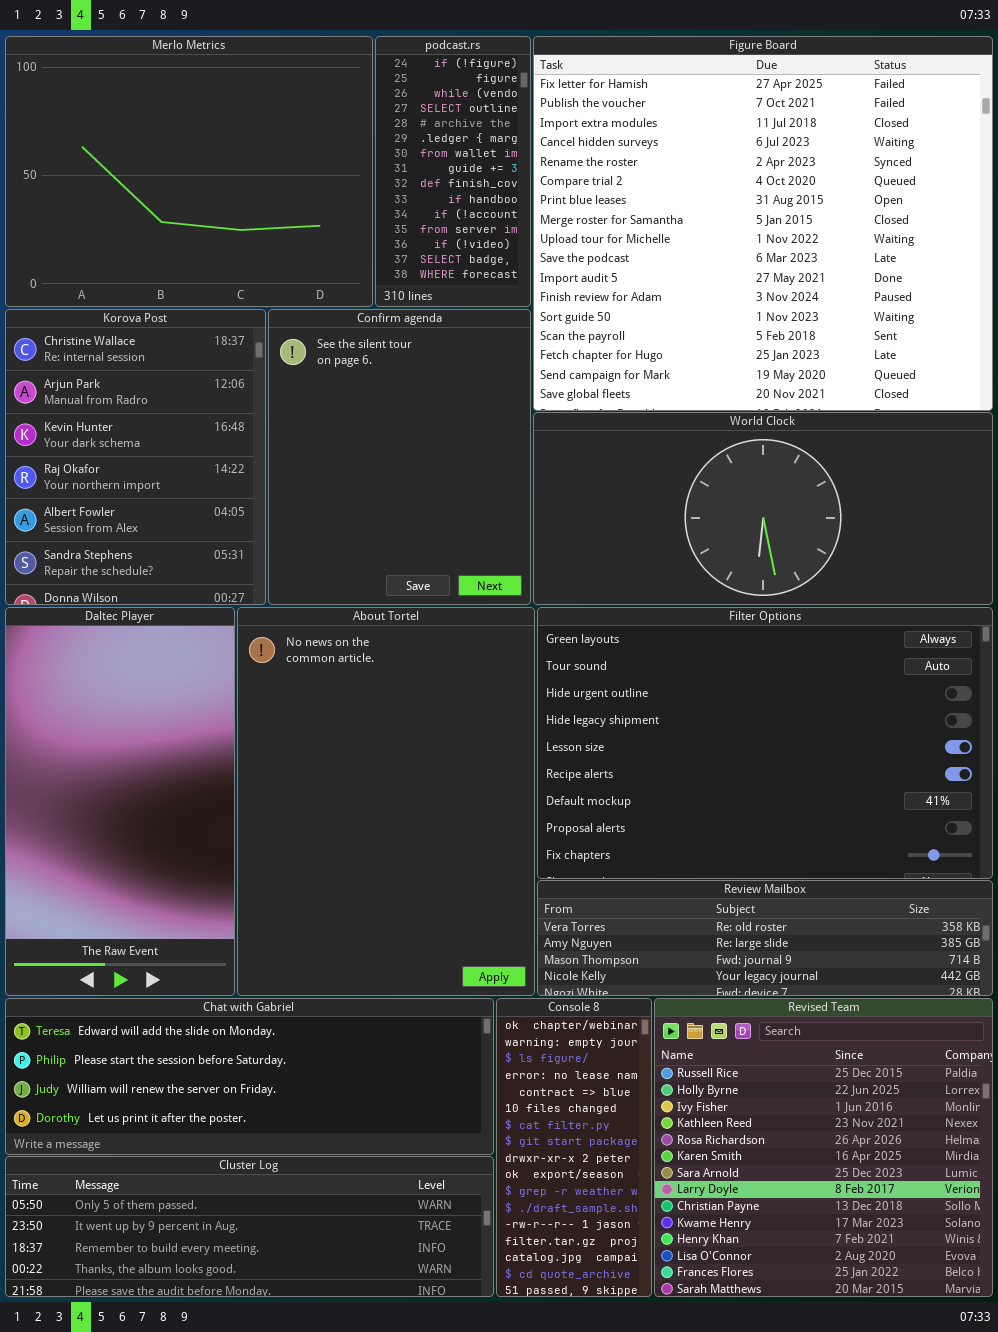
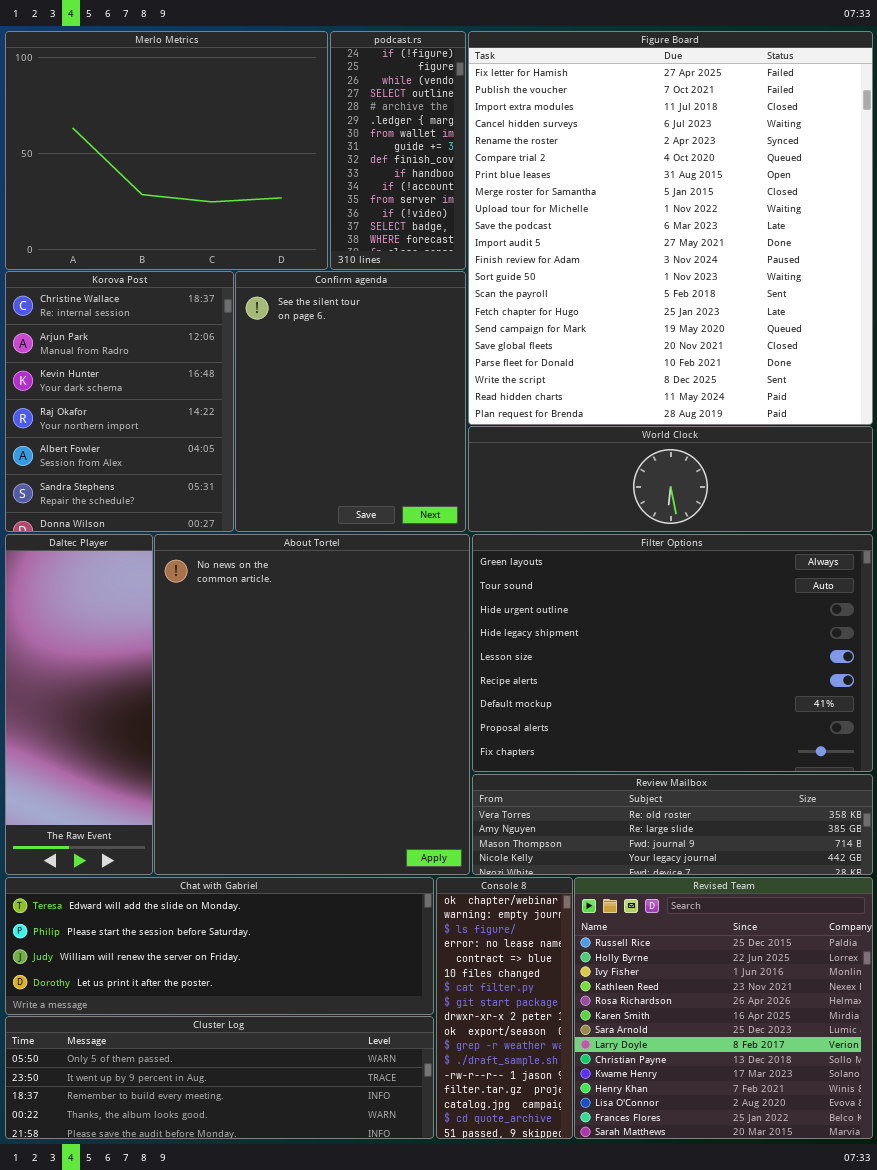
Figure Board: [533,36,993,411] -> [468,31,873,425], resized
World Clock: [533,412,993,605] -> [468,426,873,532], resized
Daltec Player: [5,607,235,996] -> [5,534,153,875], resized
About Tortel: [237,607,535,996] -> [154,534,470,875], resized

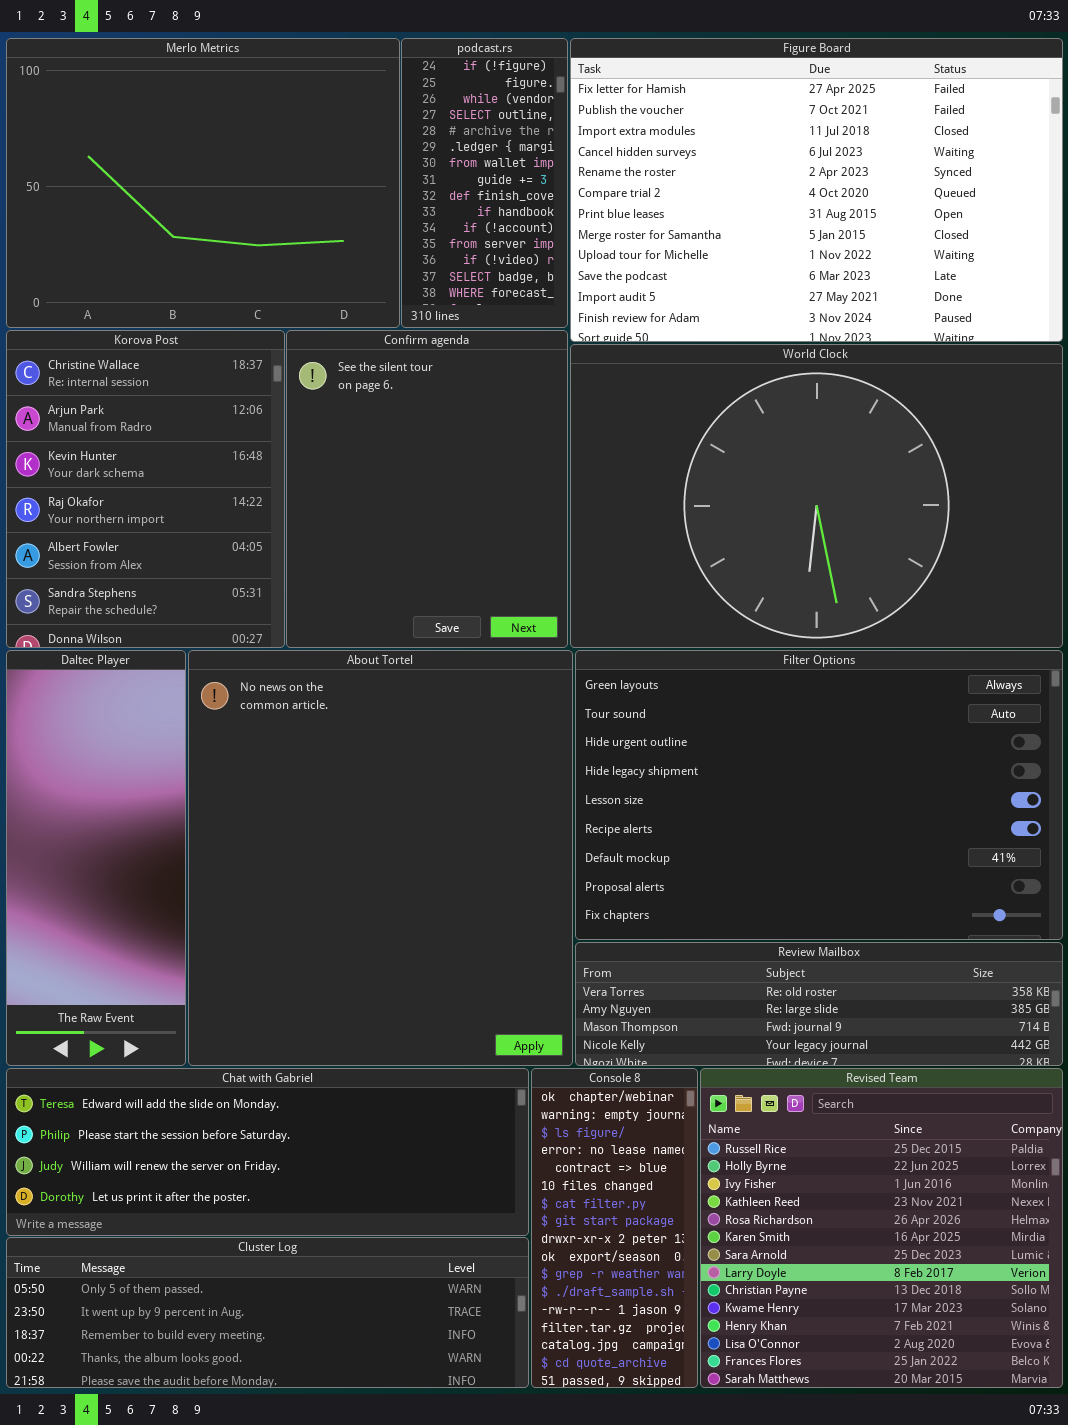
Figure Board: [468,31,873,425] -> [570,38,1063,342], resized
World Clock: [468,426,873,532] -> [570,344,1063,648], resized

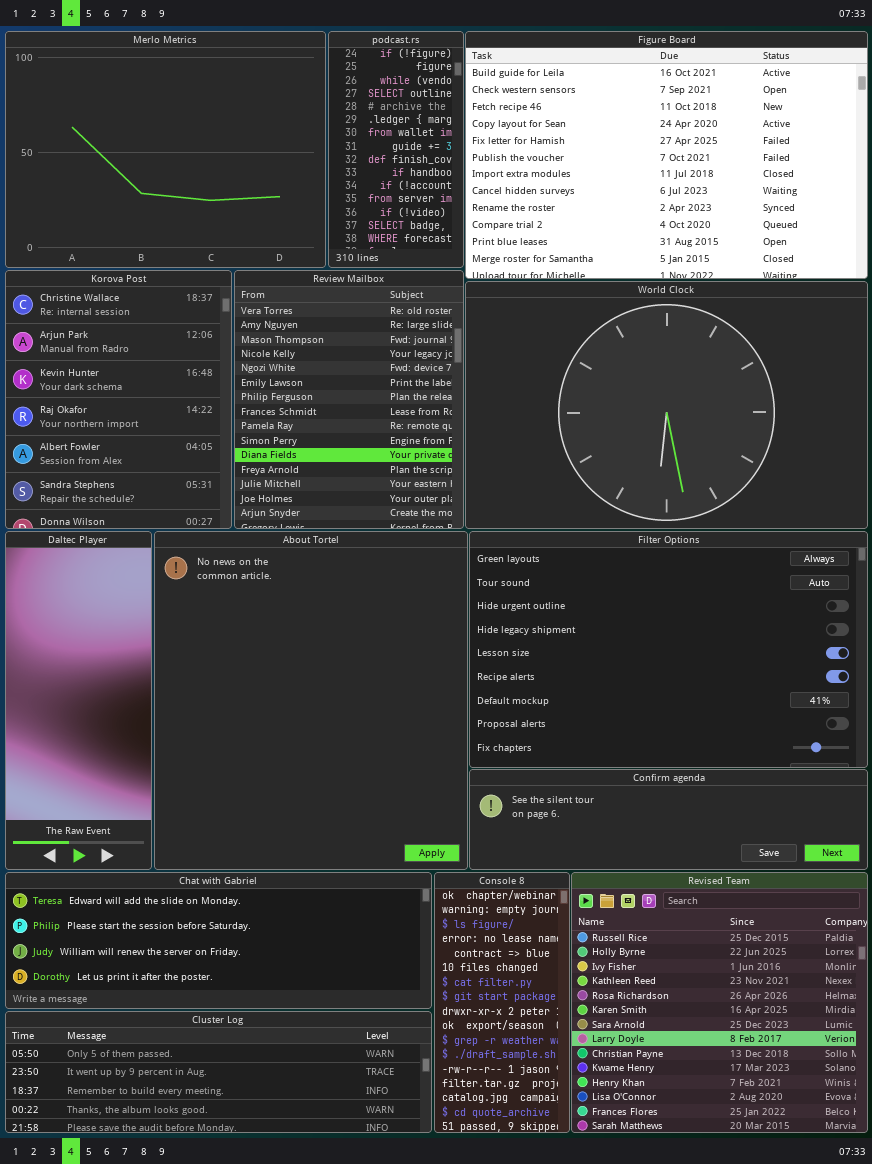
Figure Board: [570,38,1063,342] -> [465,31,868,279], scrolled up 4 rows
Confirm agenda: [286,330,568,648] -> [469,769,868,870], moved, resized
Review Mailbox: [575,942,1063,1066] -> [234,270,464,529], moved, resized

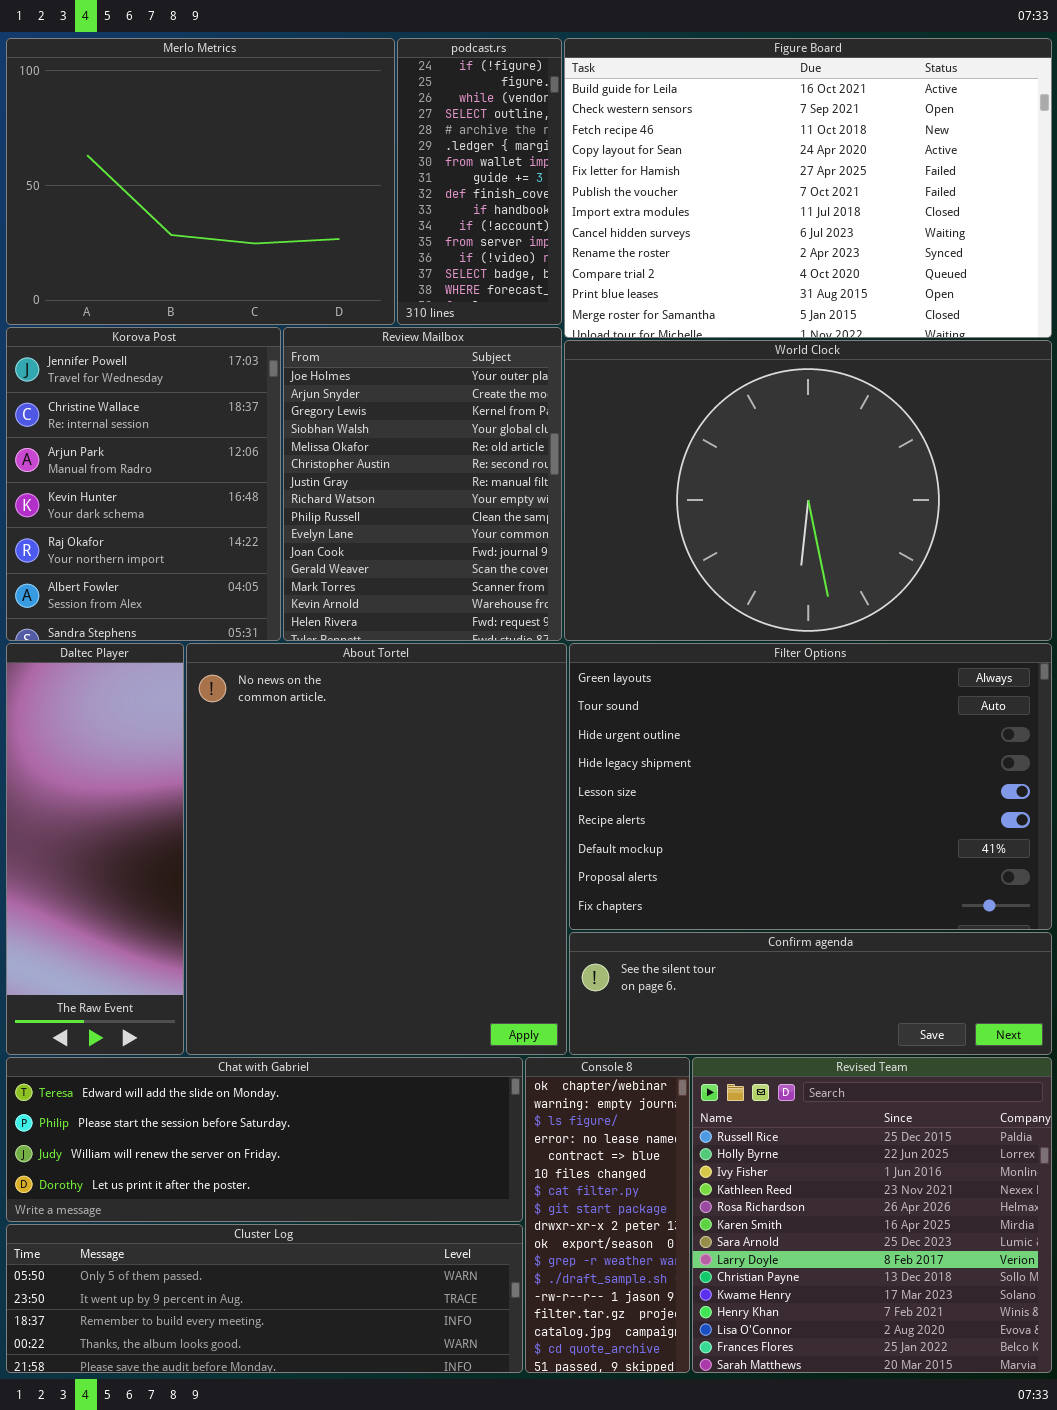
Korova Post: [5,270,232,529] -> [6,327,281,641], scrolled up 1 row
Review Mailbox: [234,270,464,529] -> [283,327,562,641], scrolled down 13 rows

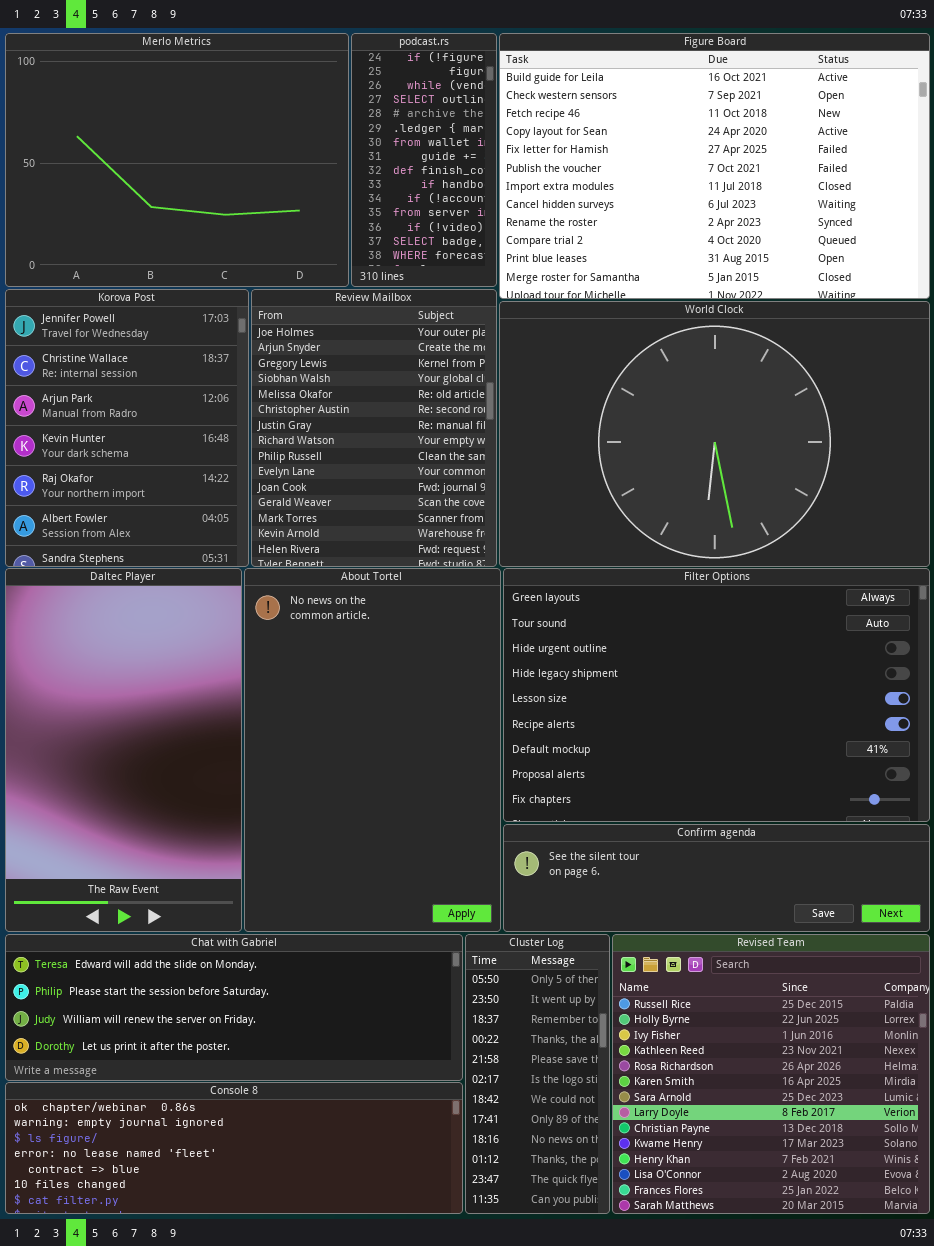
Daltec Player: [6,643,184,1055] -> [5,568,242,932], resized
About Tortel: [186,643,567,1055] -> [244,568,501,932], resized
Console 8: [525,1057,690,1373] -> [5,1082,463,1214], moved, resized
Cluster Log: [6,1224,523,1373] -> [465,934,610,1214], moved, resized

